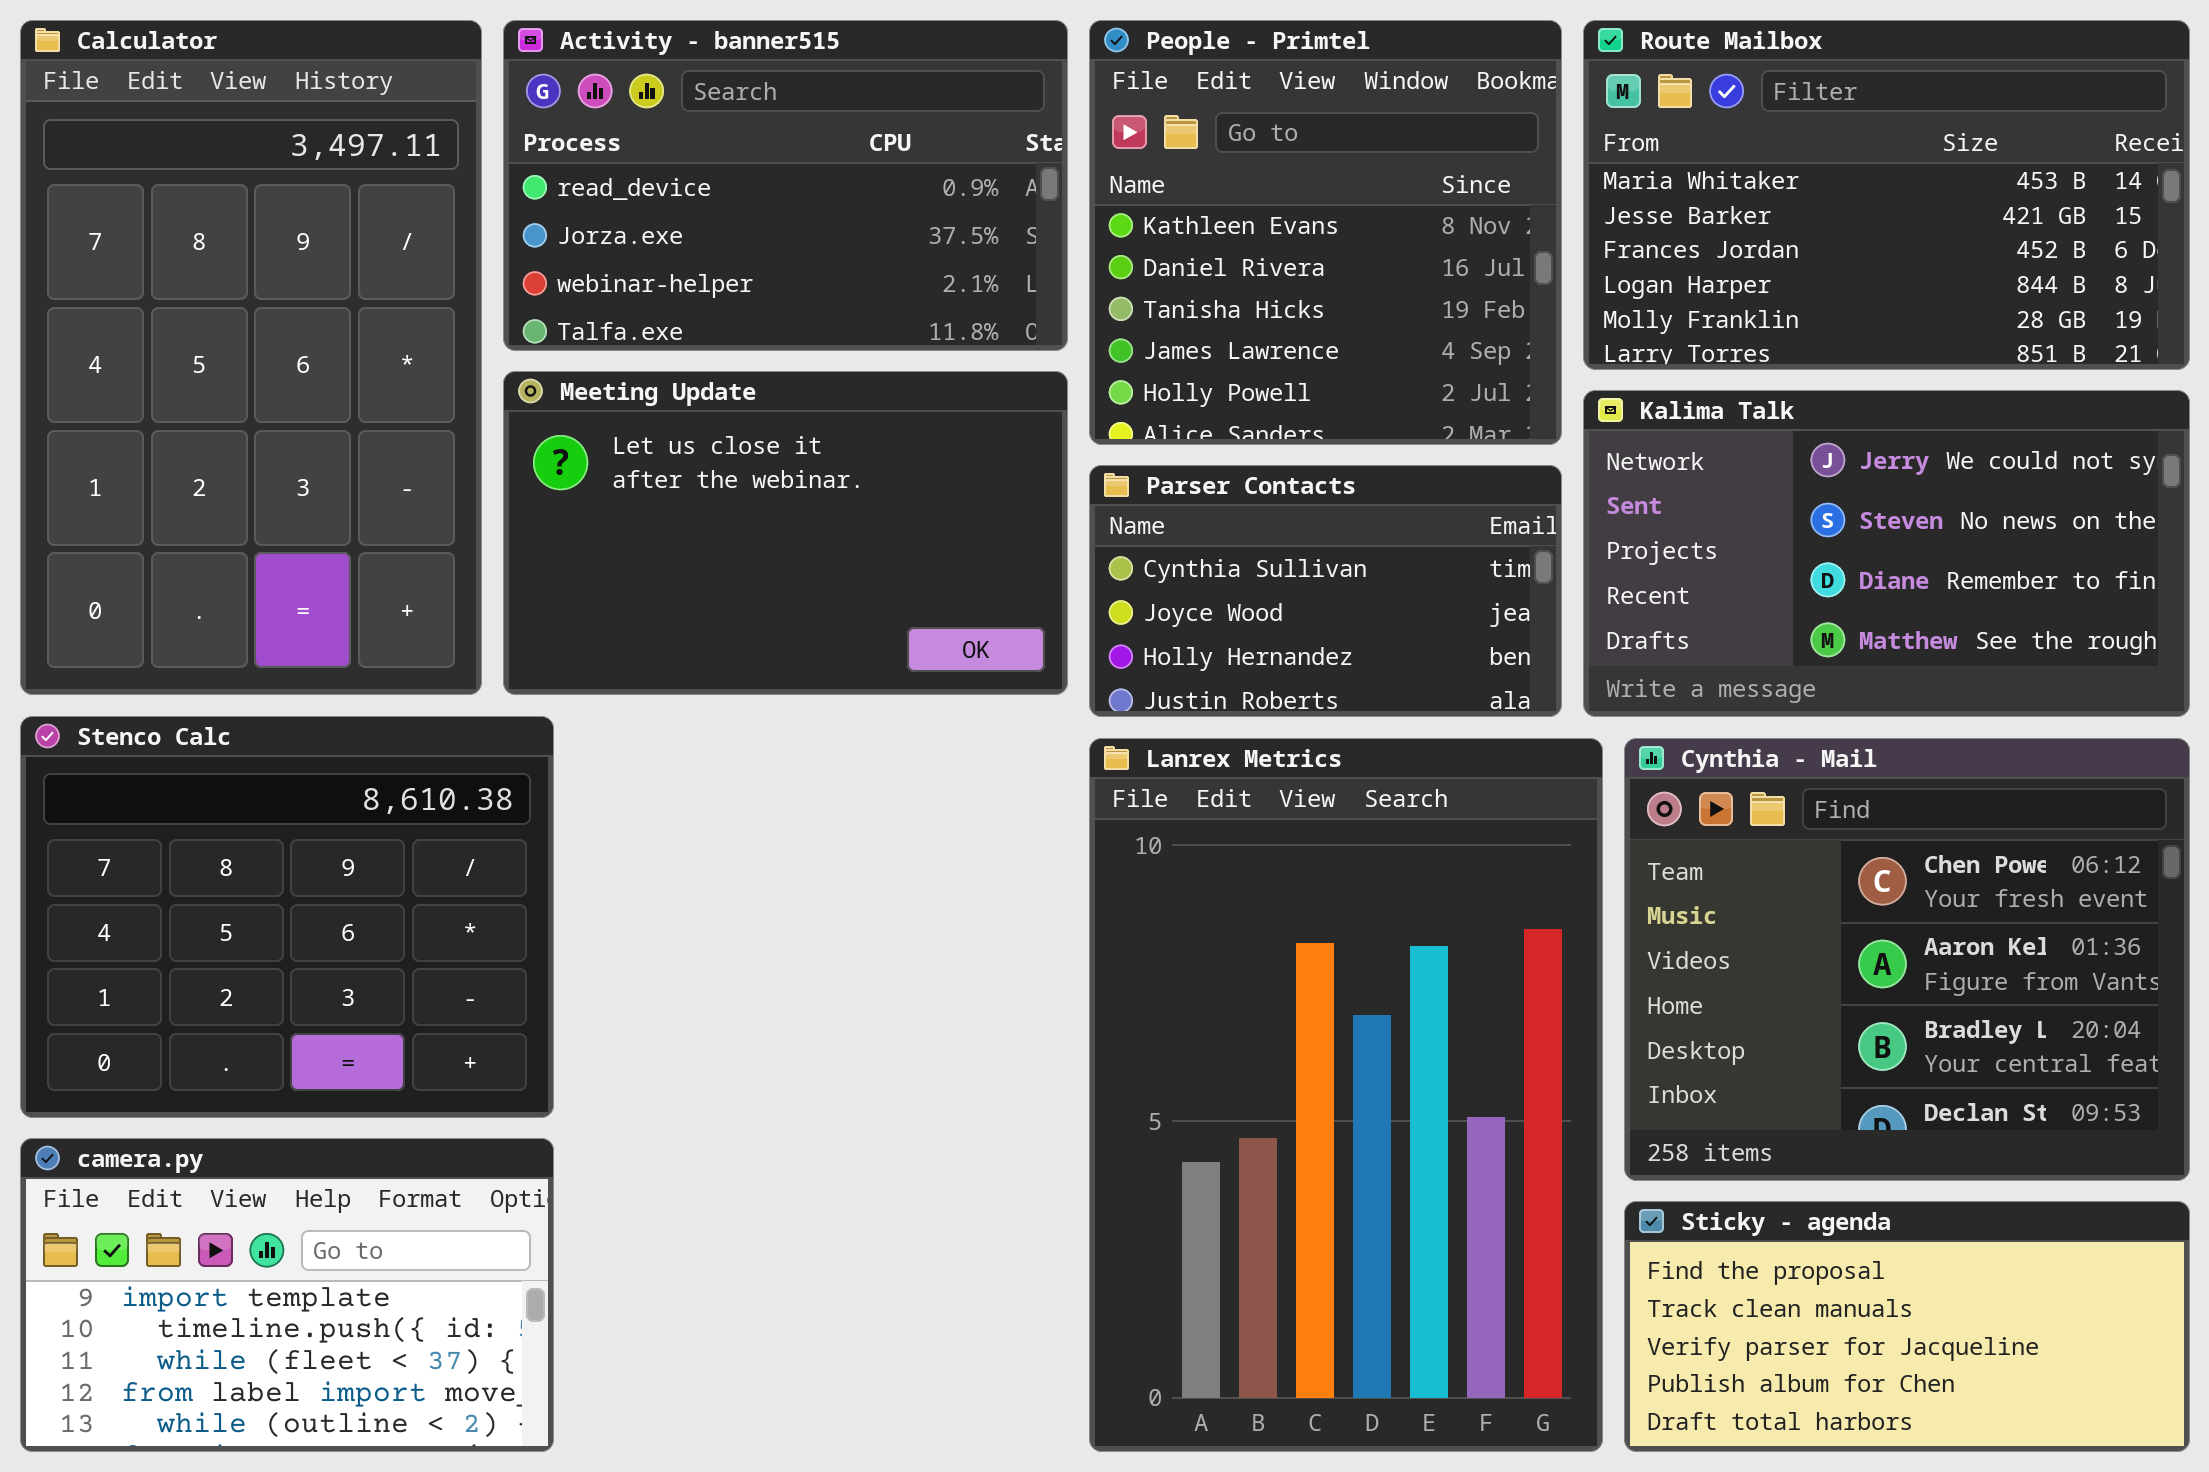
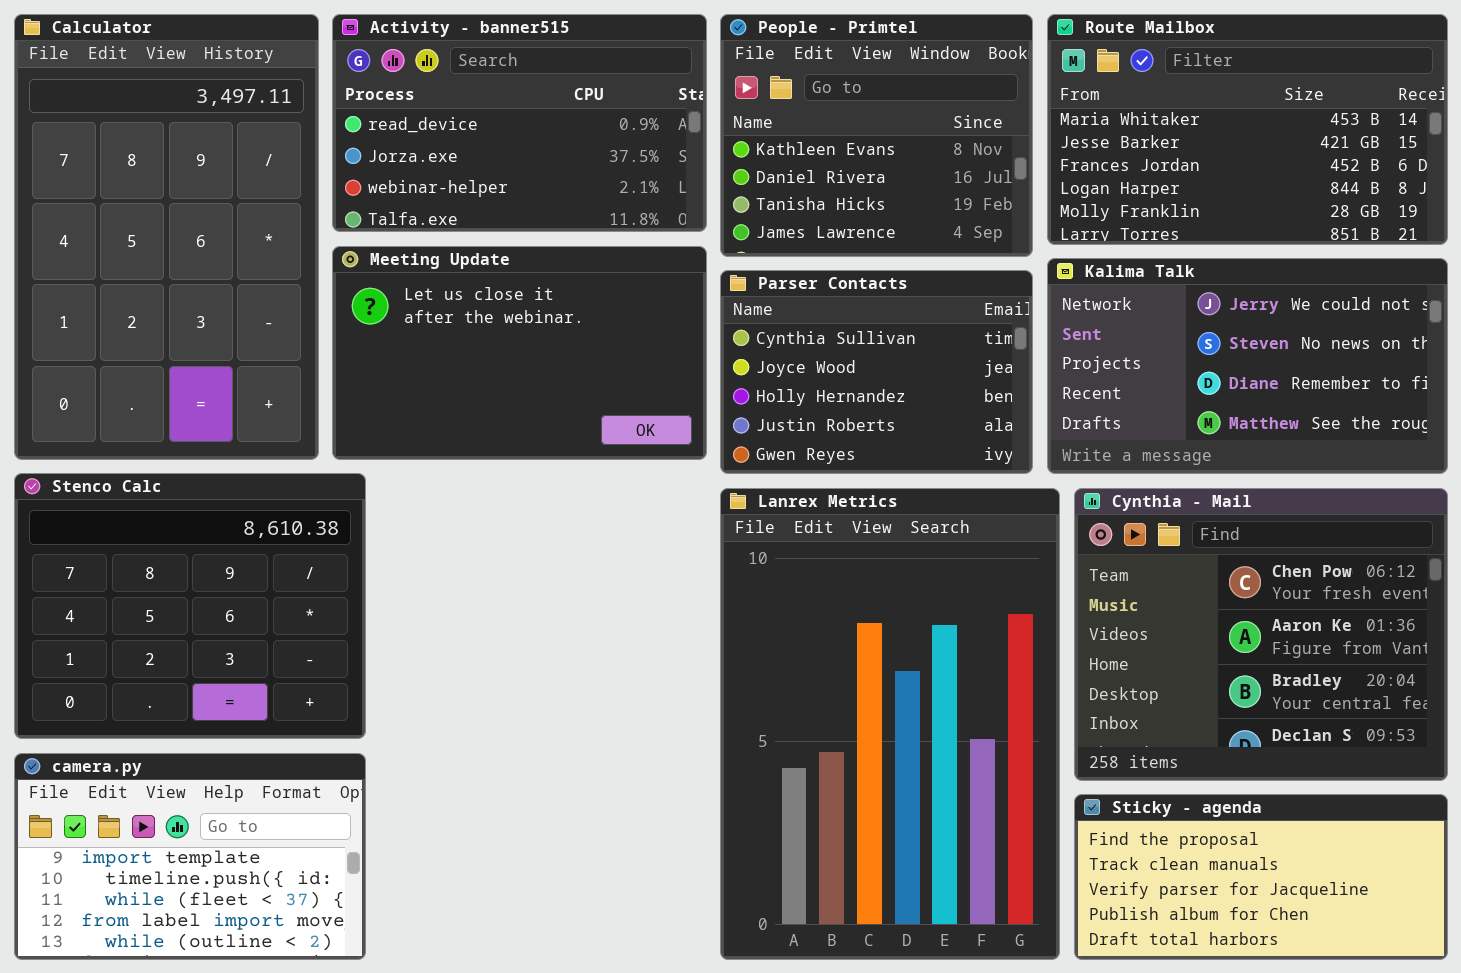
People - Primtel: [1089,20,1562,445] -> [720,14,1033,257], resized
Parser Contacts: [1089,465,1562,717] -> [720,270,1033,474], resized

